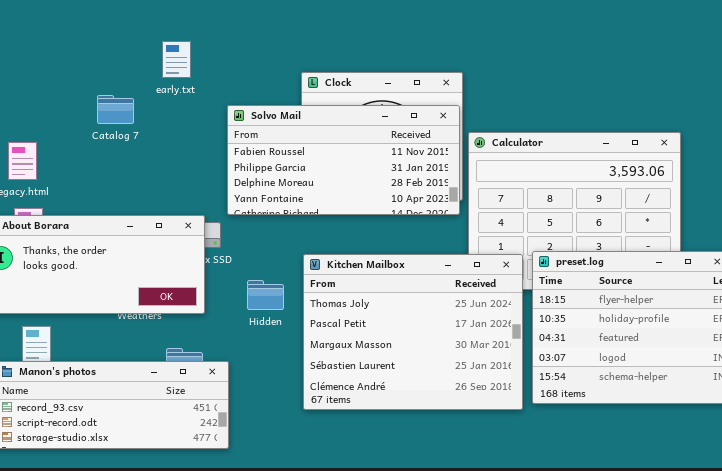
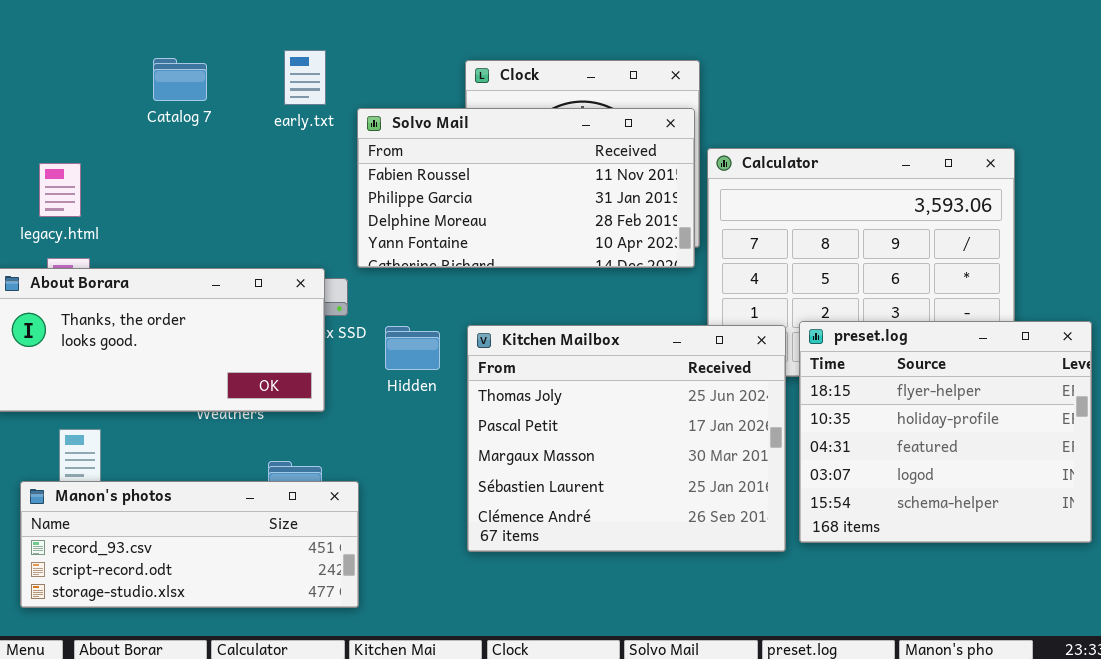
early.txt: [162,41,191,78] -> [284,50,326,105], moved
Catalog 7: [97,95,134,124] -> [153,58,207,101], moved
Hidden: [247,280,284,310] -> [385,326,440,370], moved

